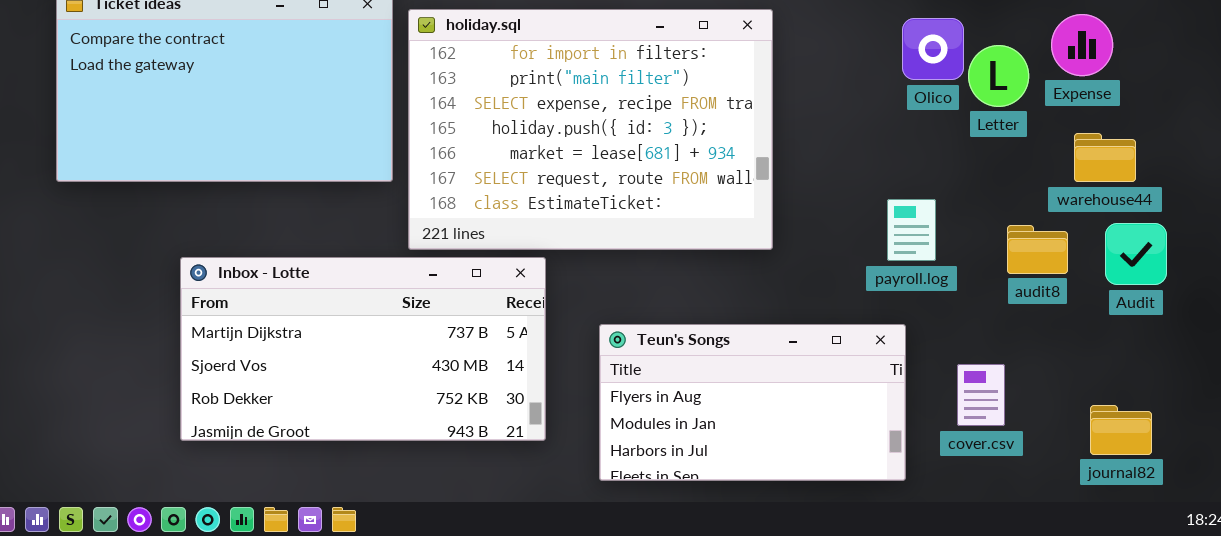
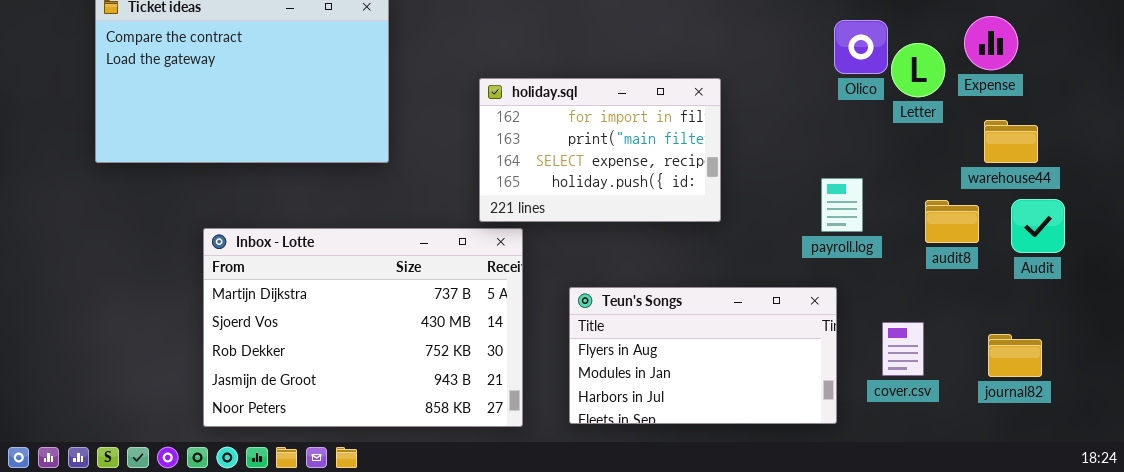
holiday.sql: [408,9,773,250] -> [479,78,721,222], resized
Inbox - Lotte: [180,257,546,441] -> [203,228,523,427], resized
journal82: [1090,405,1152,455] -> [988,334,1042,377], moved

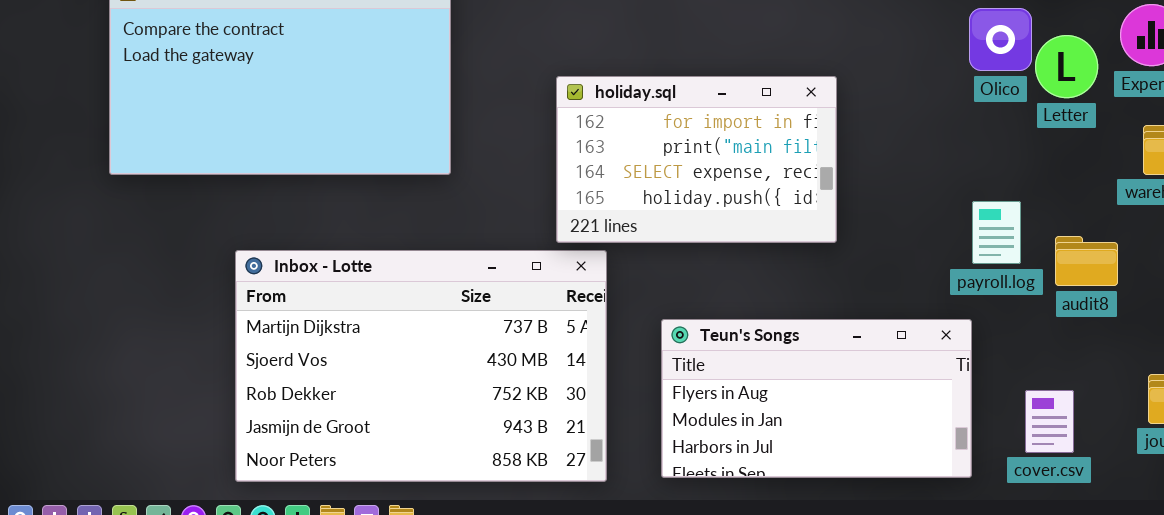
payroll.log: [821,178,863,232] -> [972,201,1021,264], moved
audit8: [925,200,979,243] -> [1055,236,1118,286], moved
cover.csv: [882,322,924,376] -> [1025,390,1074,453], moved

